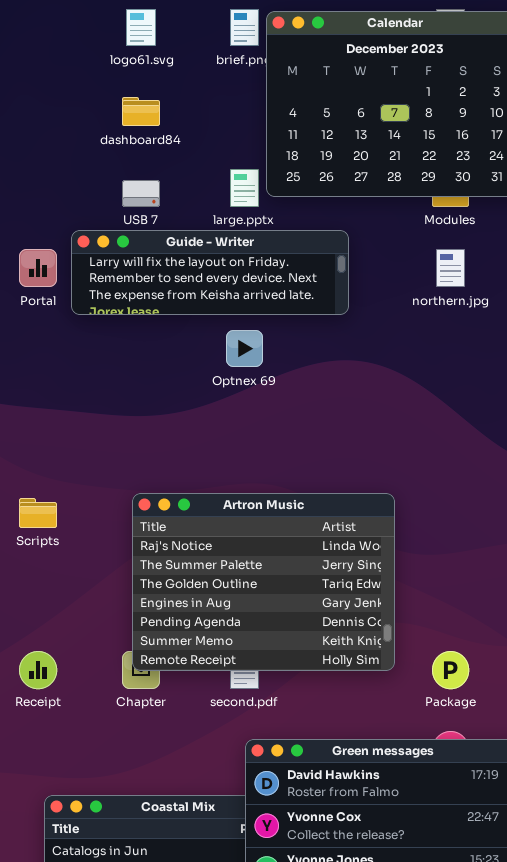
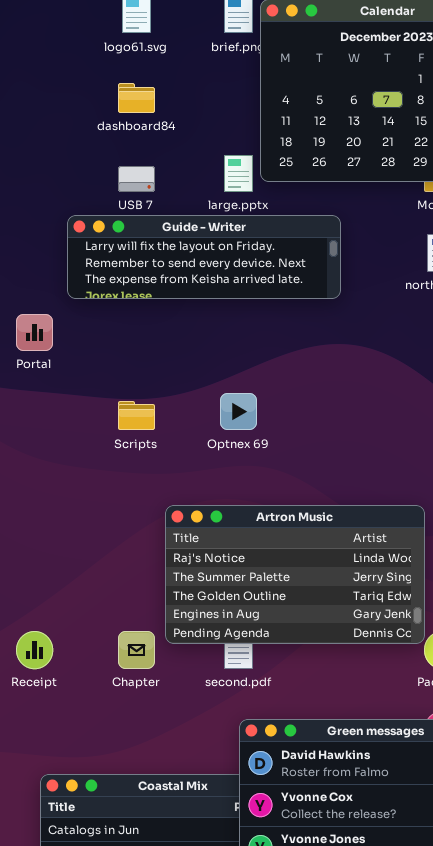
Portal: [19,249,57,287] -> [16,314,53,351], moved
Optnex 69: [226,330,263,367] -> [220,393,257,430], moved
Artron Music: [132,493,395,671] -> [165,505,425,644], moved, resized
Scripts: [19,498,57,528] -> [118,401,155,430], moved

